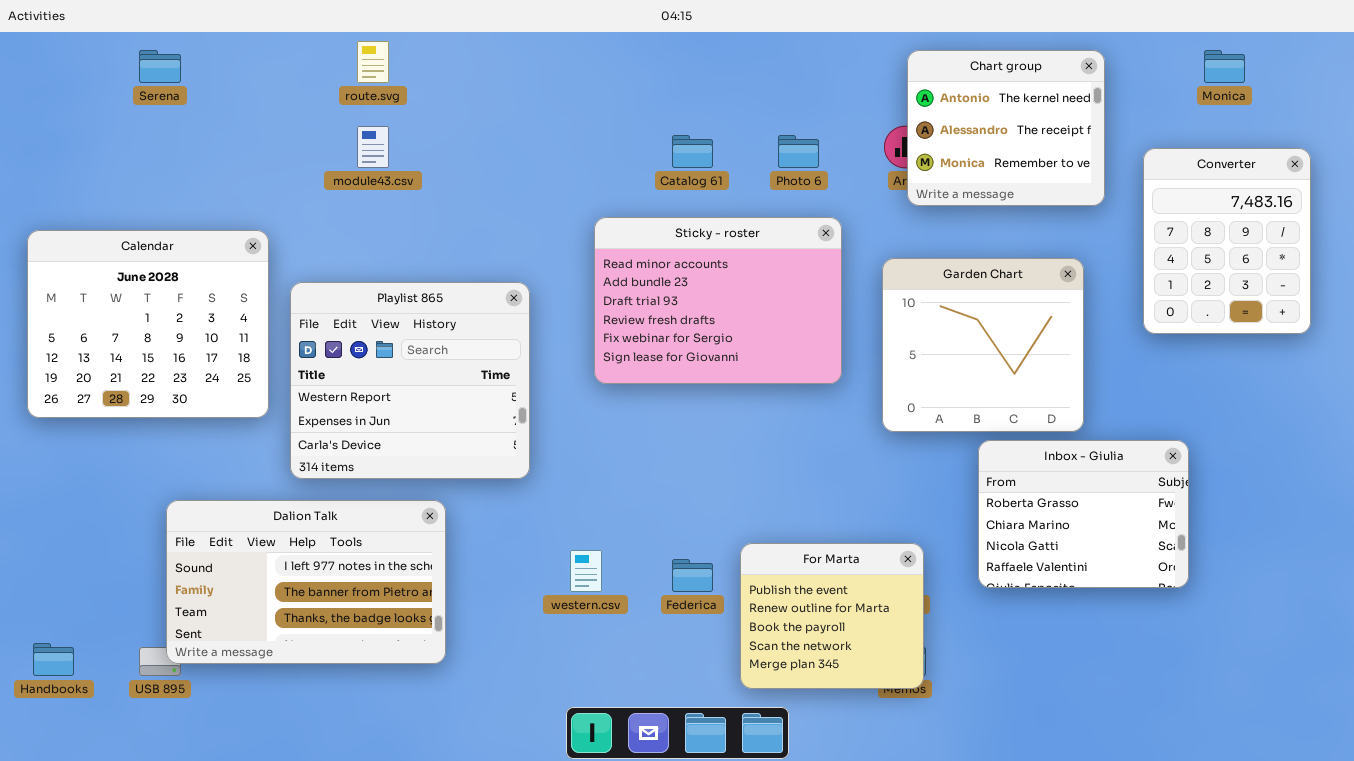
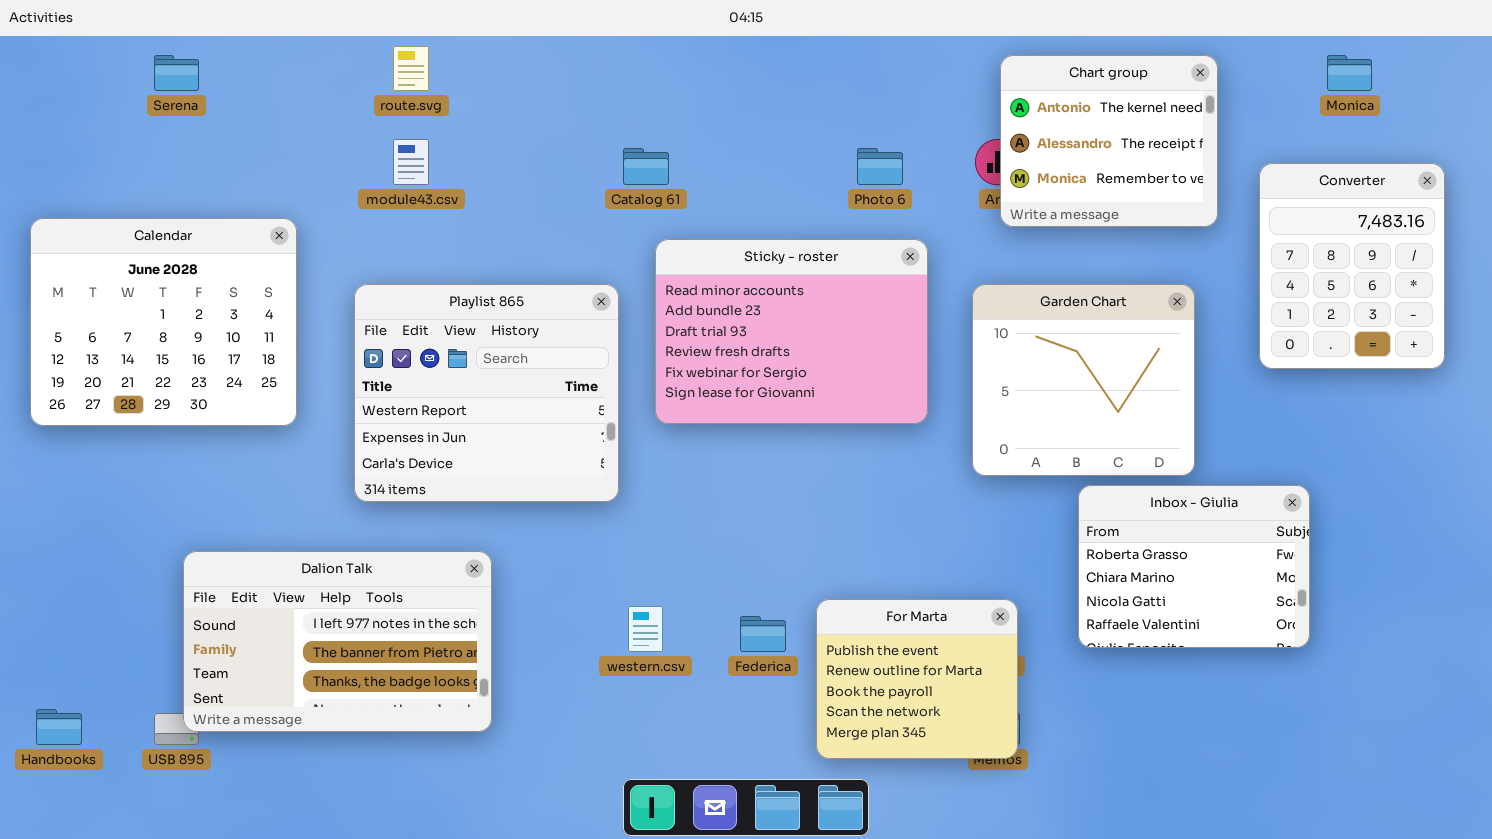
Catalog 61: [672,135,713,168] -> [623,148,669,185], moved
Calendar: [27,230,269,418] -> [30,218,297,426], moved
Playlist 865: [290,282,530,479] -> [354,284,619,502], moved

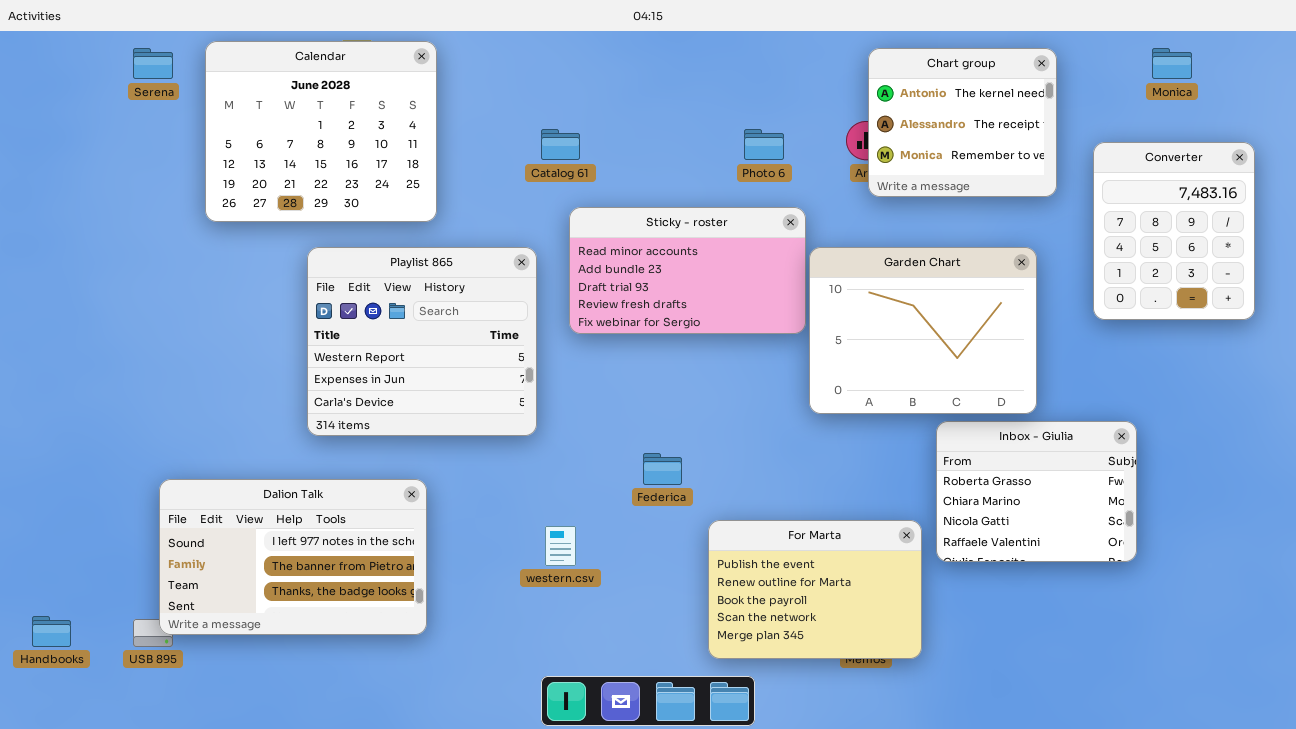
Calendar: [30,218,297,426] -> [205,41,437,222], moved
Sticky - roster: [655,239,928,424] -> [569,207,806,334], resized
Garden Chart: [972,284,1195,476] -> [809,247,1037,414], resized
For Marta: [816,599,1018,759] -> [708,520,922,659], resized
Federica: [740,616,786,652] -> [643,453,682,485], moved

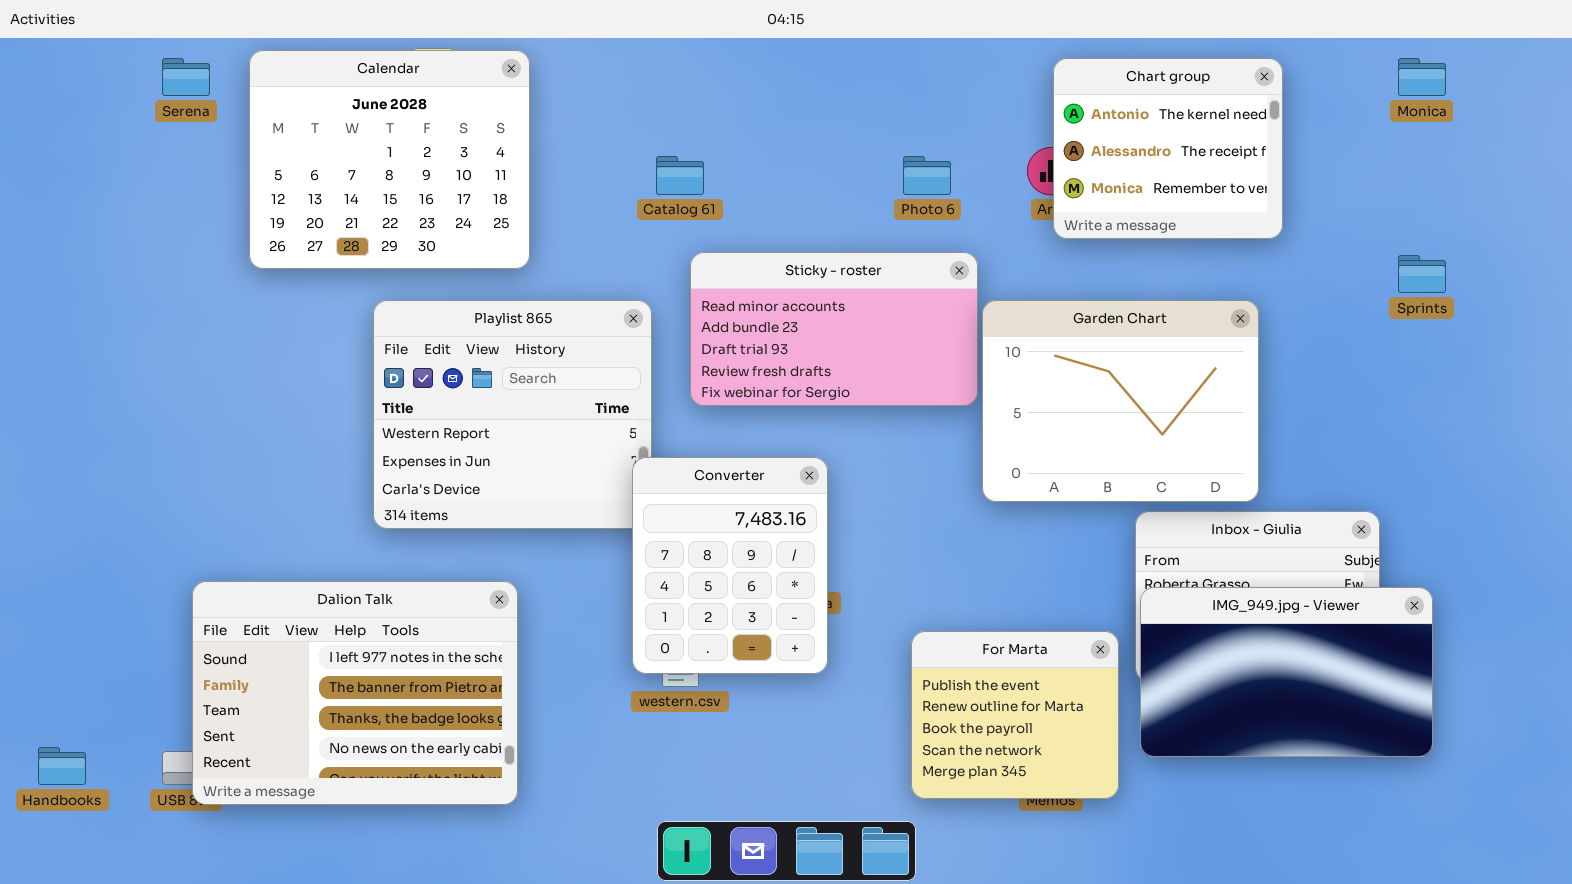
Converter: [1093,142,1255,320] -> [632,457,828,674], moved
Dalion Talk: [159,479,427,635] -> [192,581,518,805], resized
IMG_949.jpg - Viewer: none -> [1140,587,1433,757], opened
For Marta: [708,520,922,659] -> [911,631,1119,799], resized

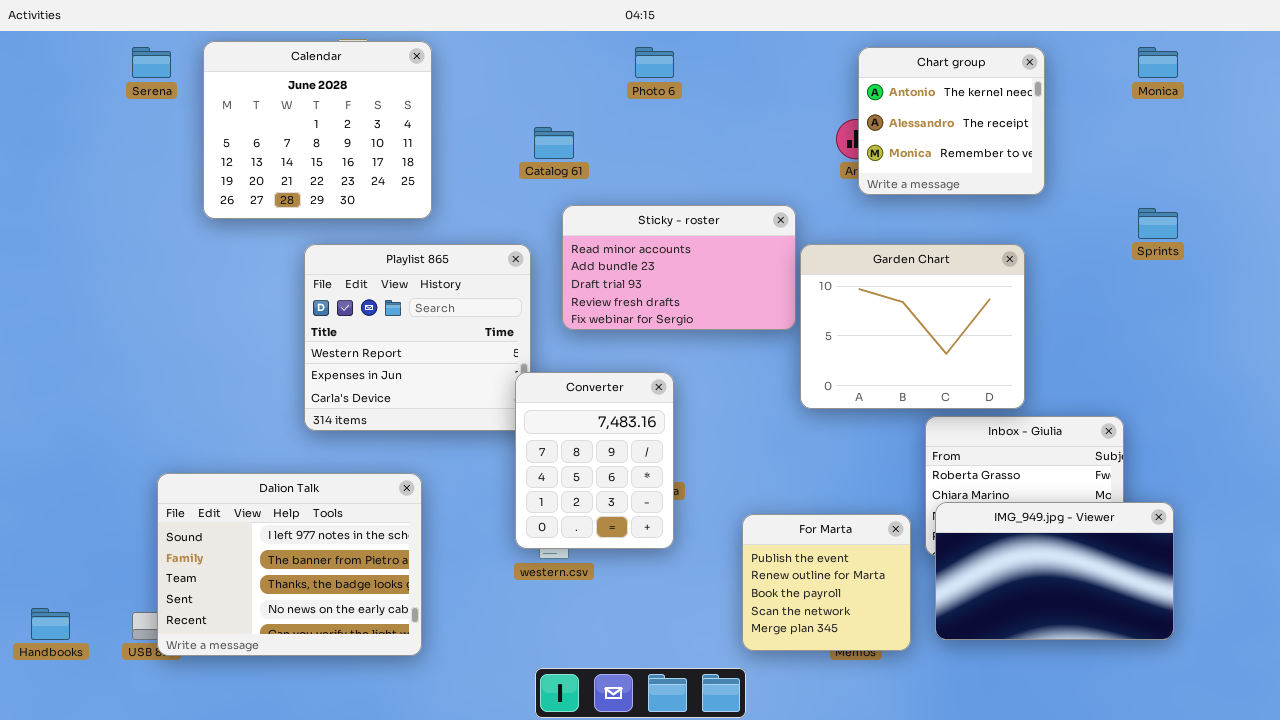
Photo 6: [903,156,951,195] -> [635,47,674,78], moved
IMG_949.jpg - Viewer: [1140,587,1433,757] -> [935,502,1174,640], moved

